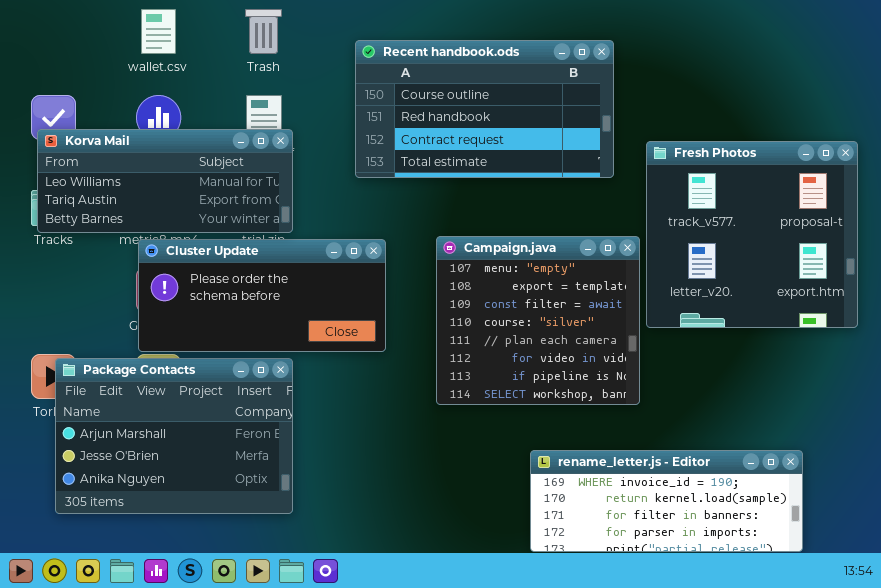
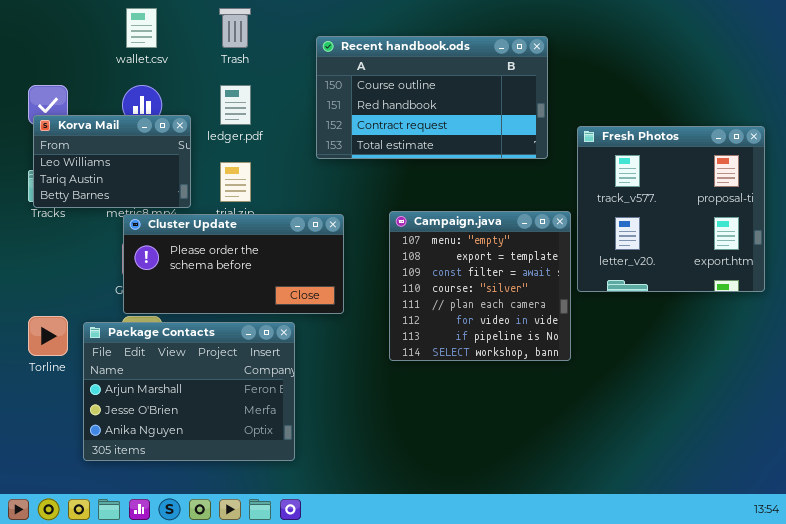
Korva Mail: [37,129,293,233] -> [33,115,191,208], resized
Package Contacts: [55,358,293,514] -> [83,322,295,461], moved
rename_letter.js - Editor: [530,450,803,552] -> none, closed

